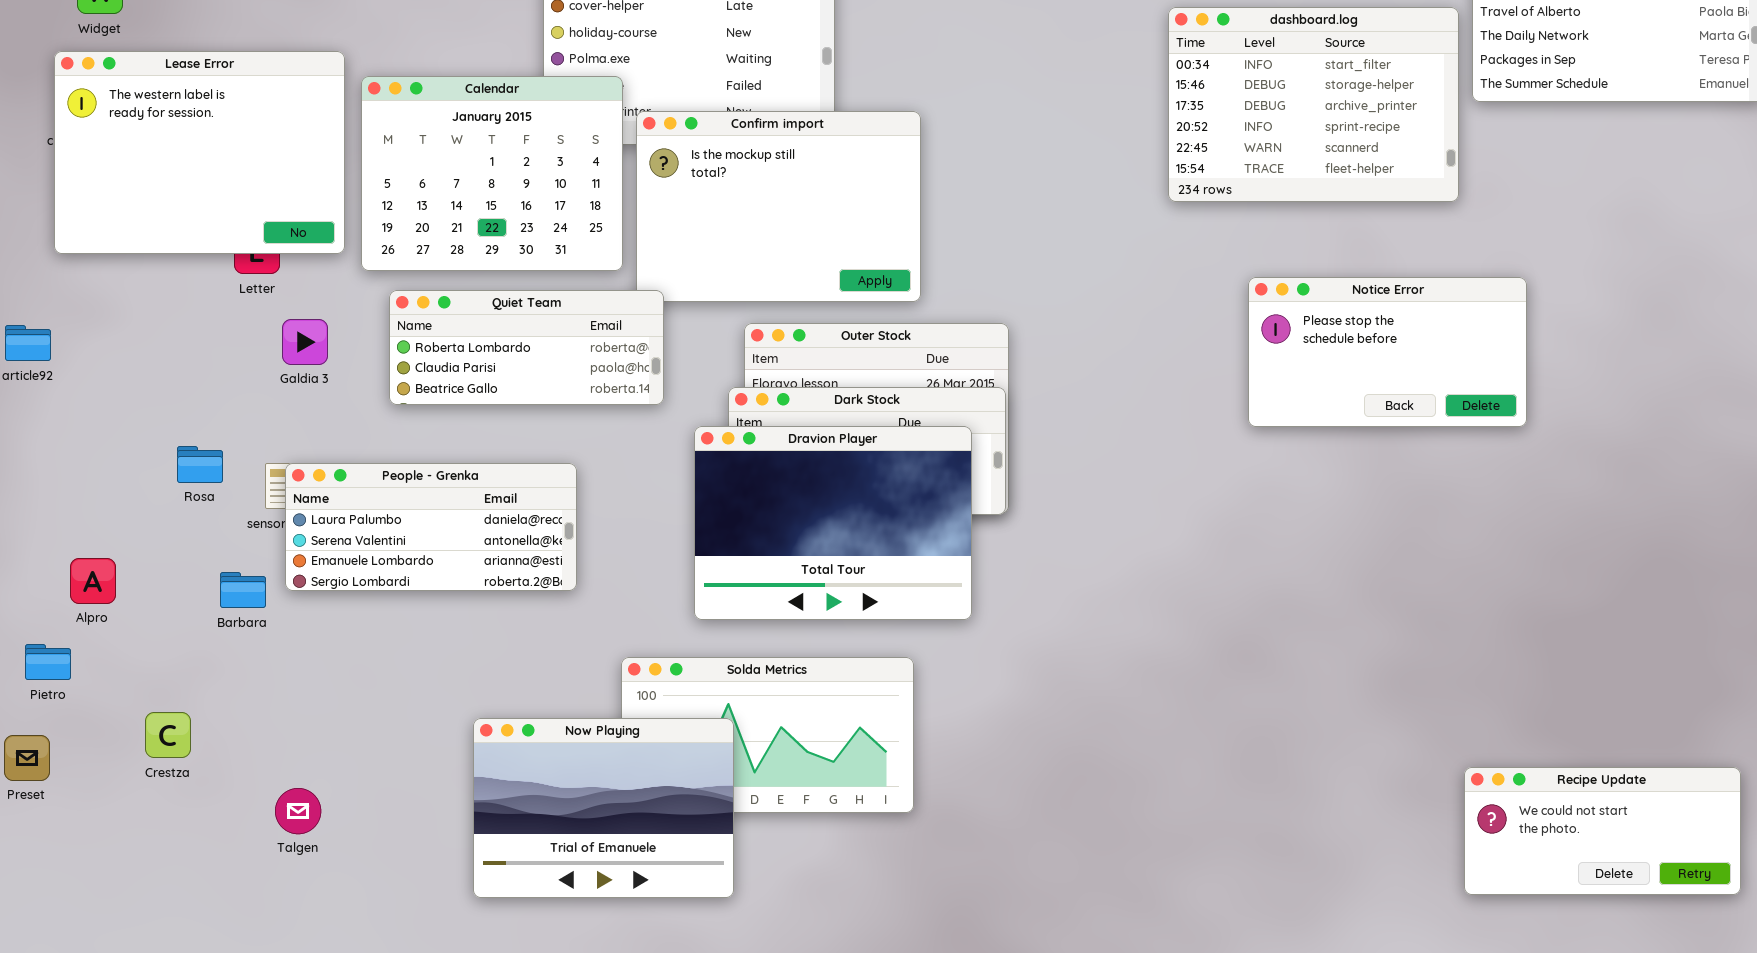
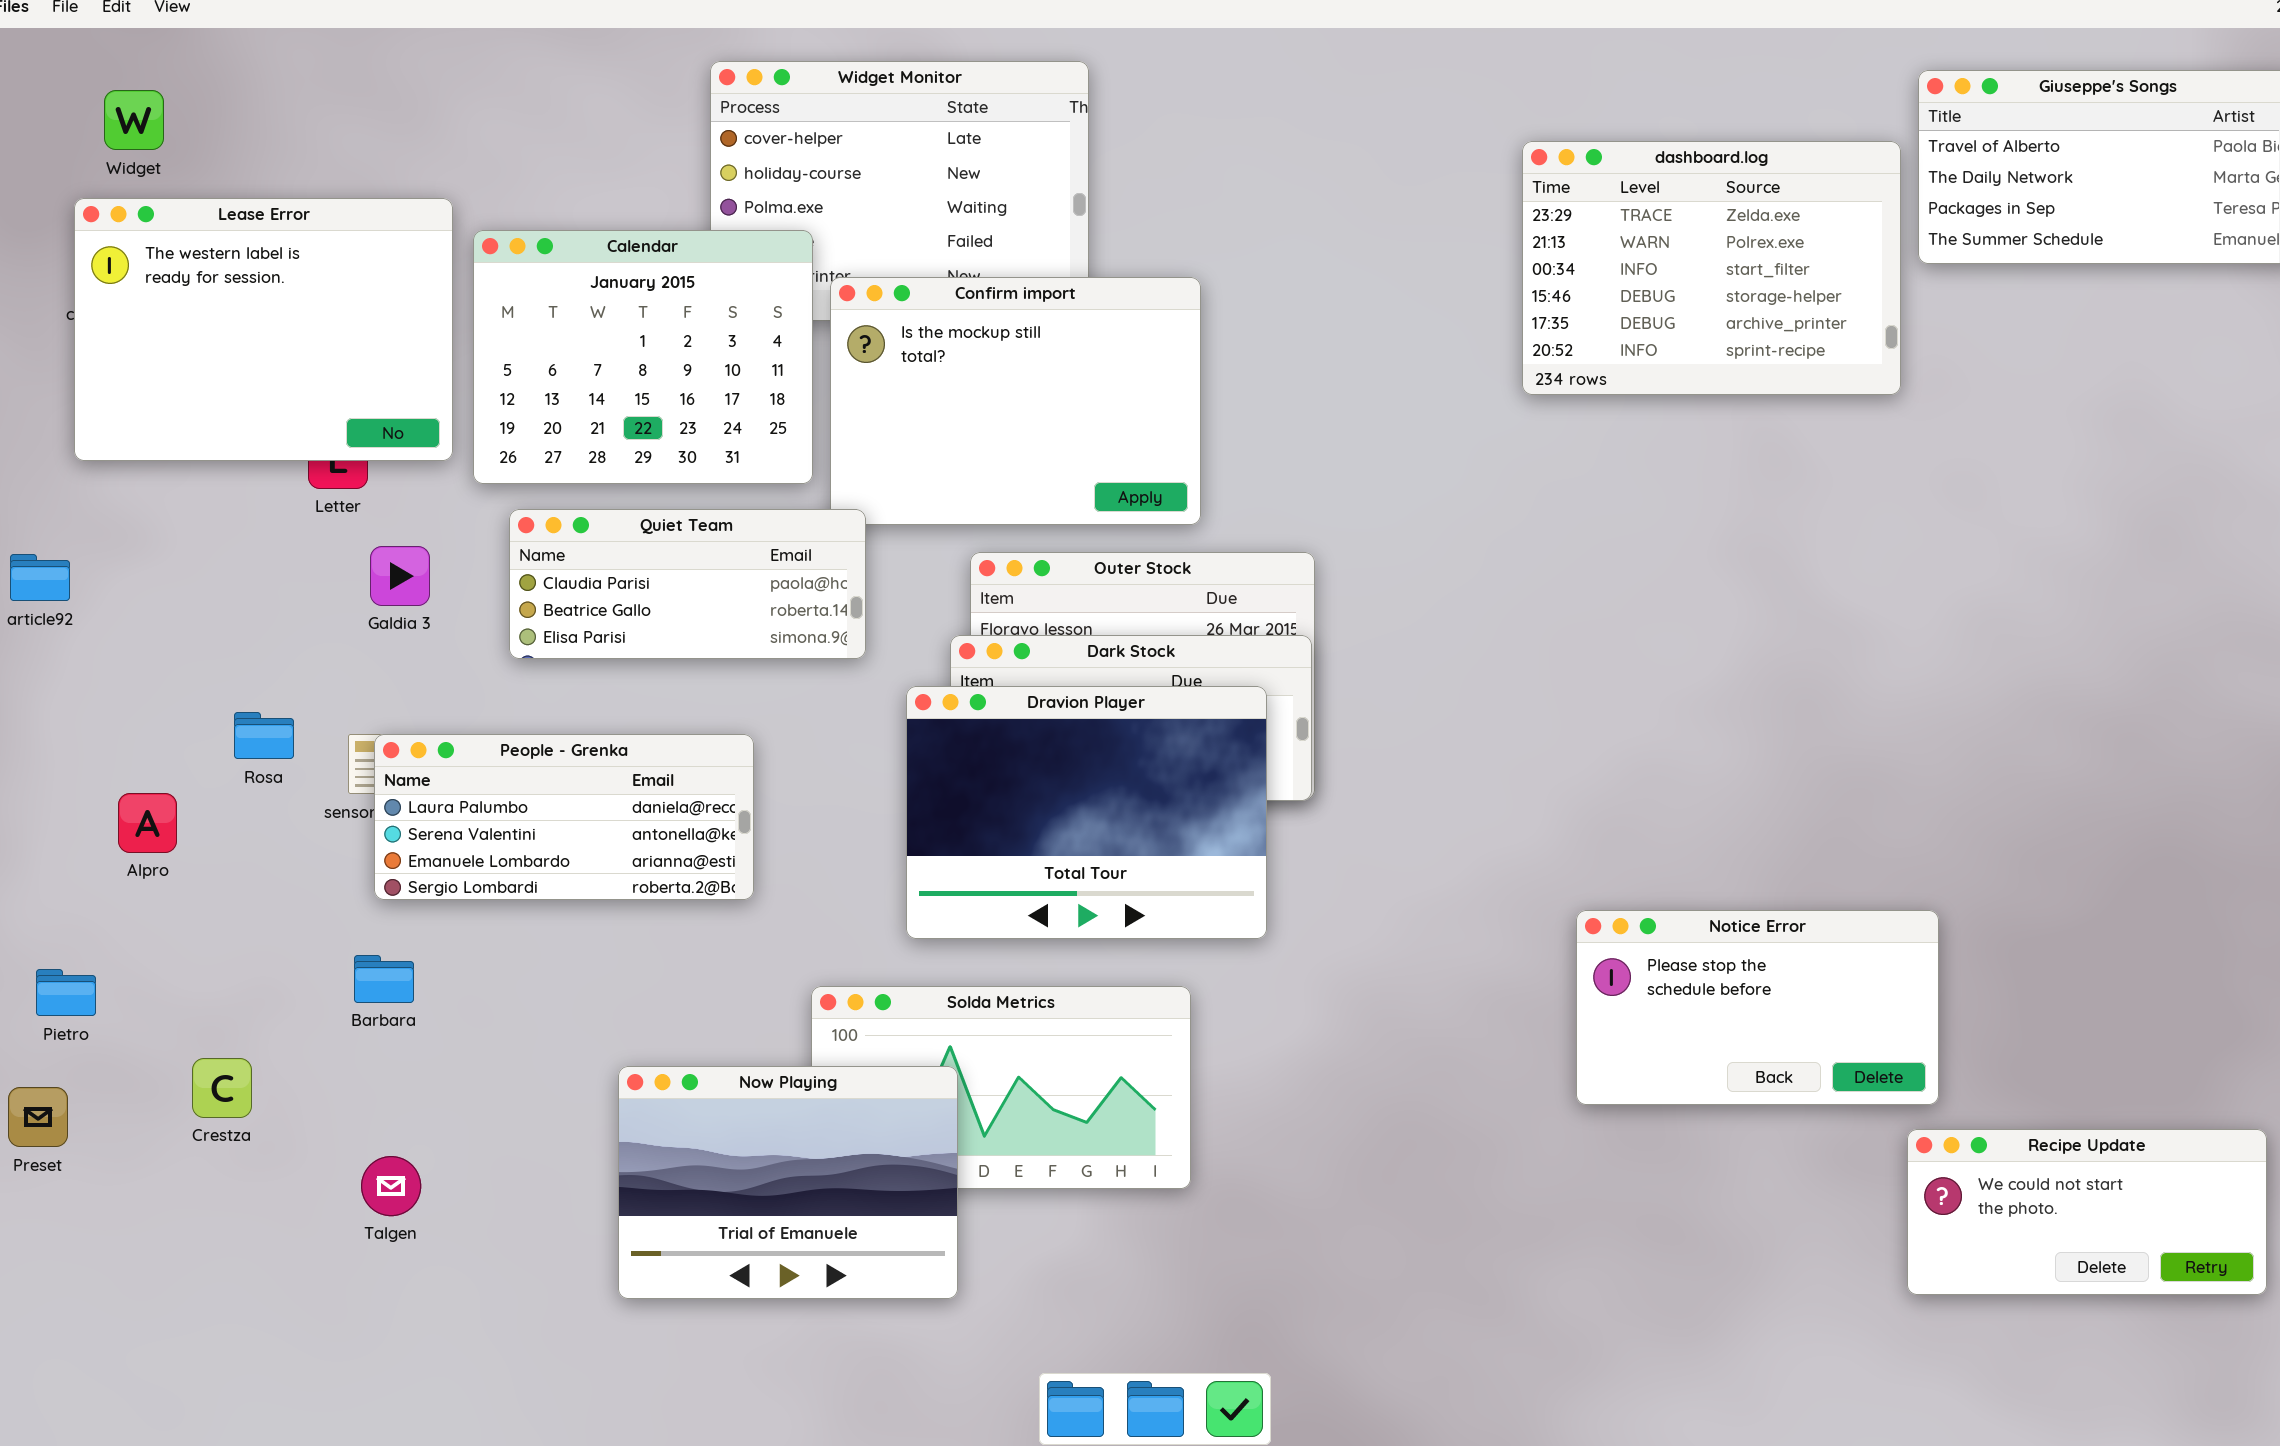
dashboard.log: [1168,7,1459,202] -> [1522,141,1901,395], scrolled up 2 rows
Notice Error: [1248,277,1527,427] -> [1576,910,1939,1105], moved
Quiet Team: [389,290,664,405] -> [509,509,866,659], scrolled down 1 row
Alpro: [70,558,116,604] -> [118,793,177,853], moved
Barbara: [220,572,266,608] -> [354,955,414,1003], moved

